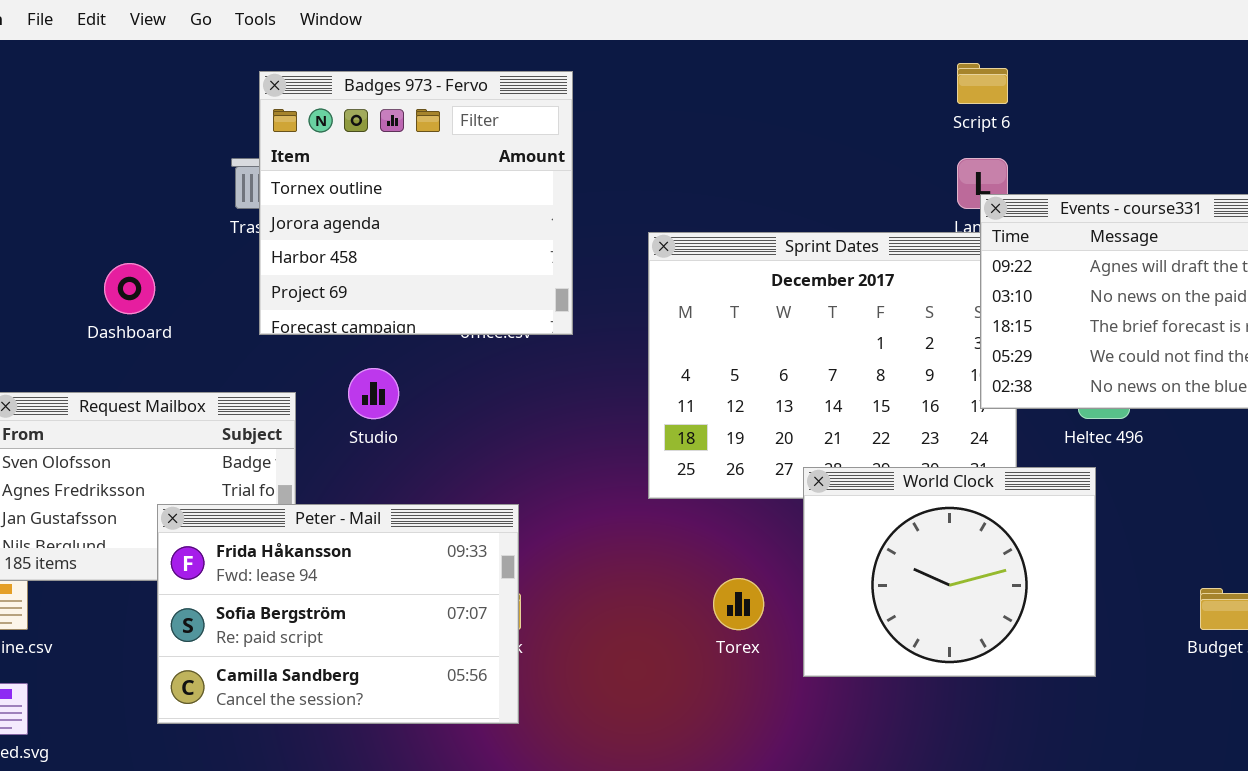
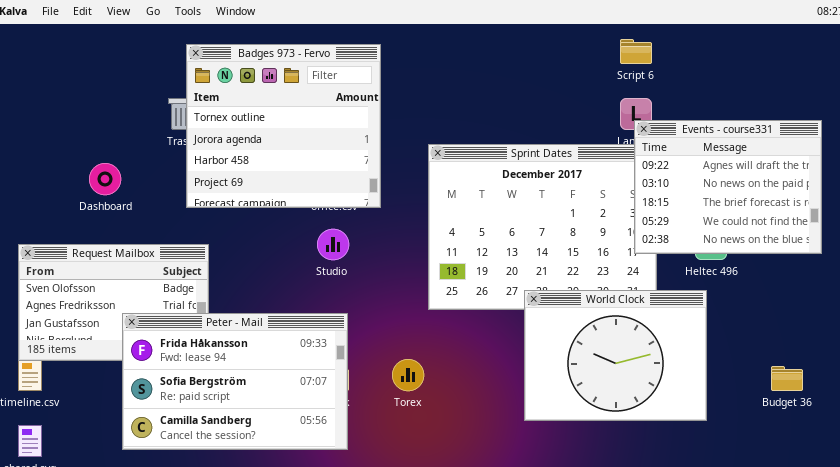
Studio: [348,368,399,419] -> [317,229,349,260], moved
Torex: [713,578,764,630] -> [392,359,424,391], moved

